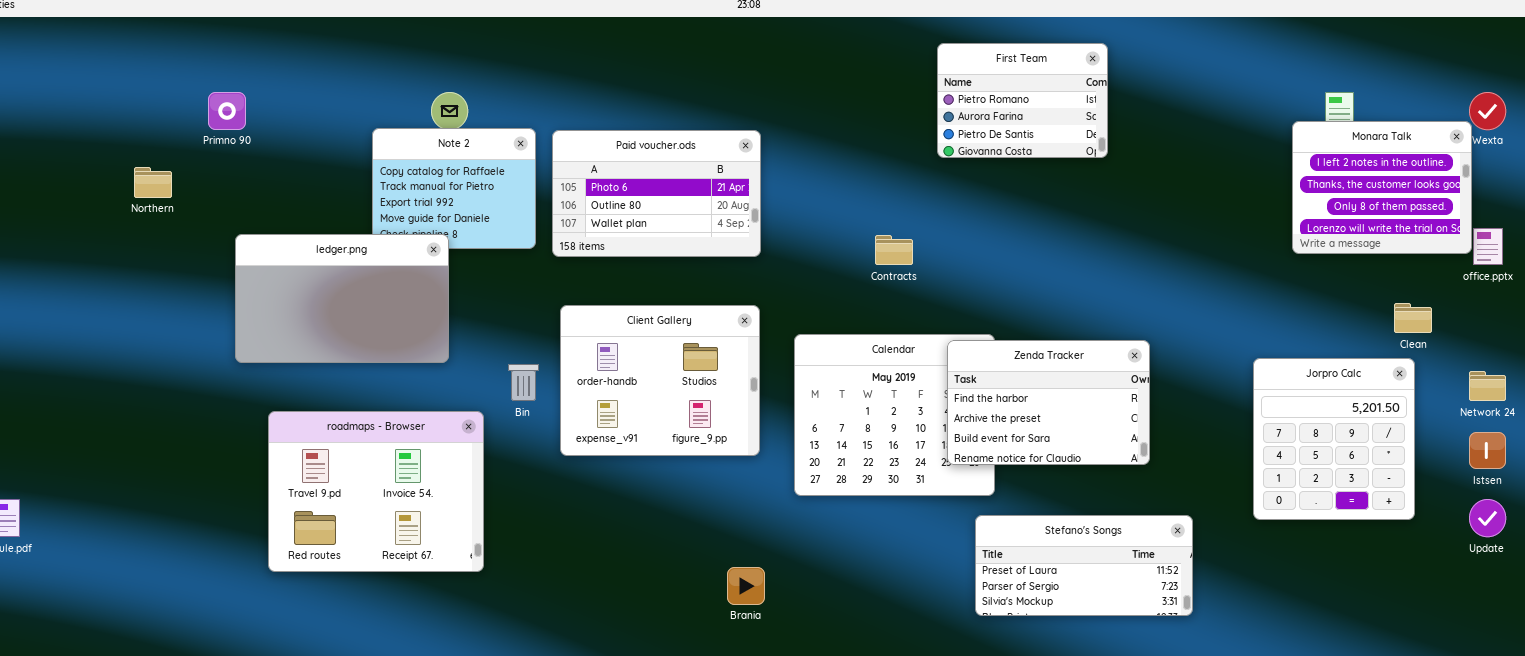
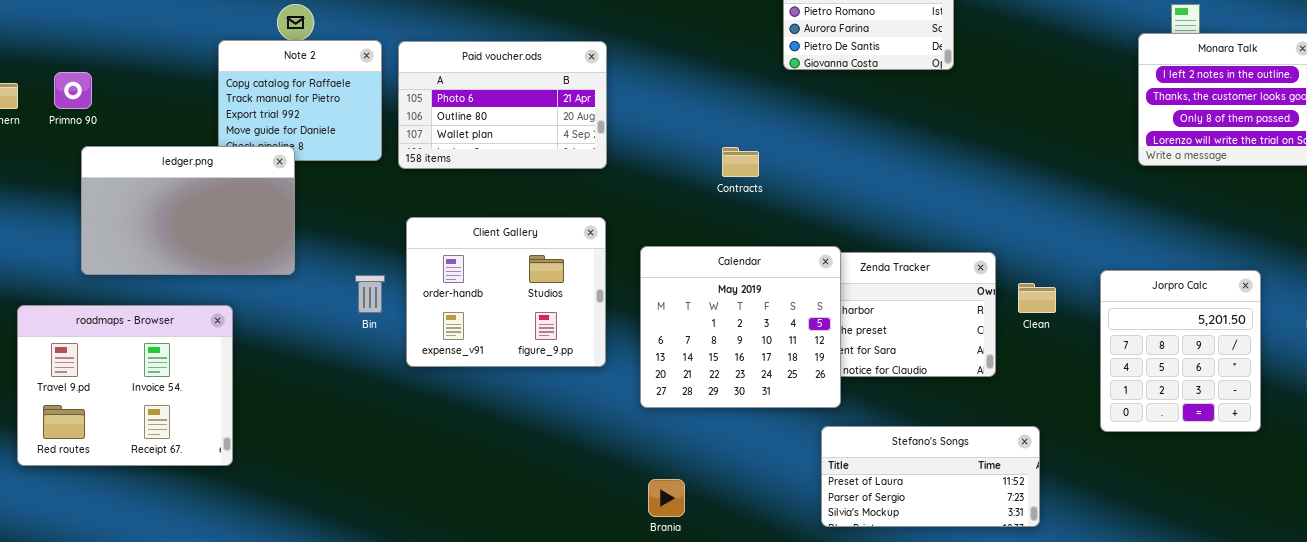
Primno 90: [208,92,246,130] -> [54,72,92,109], moved
Clean: [1394,303,1432,333] -> [1018,283,1056,313], moved
Calendar: [794,334,995,496] -> [640,246,841,408], raised
roadmaps - Browser: [268,411,484,572] -> [17,305,233,466], moved
Brania: [727,567,765,605] -> [648,479,685,517], moved

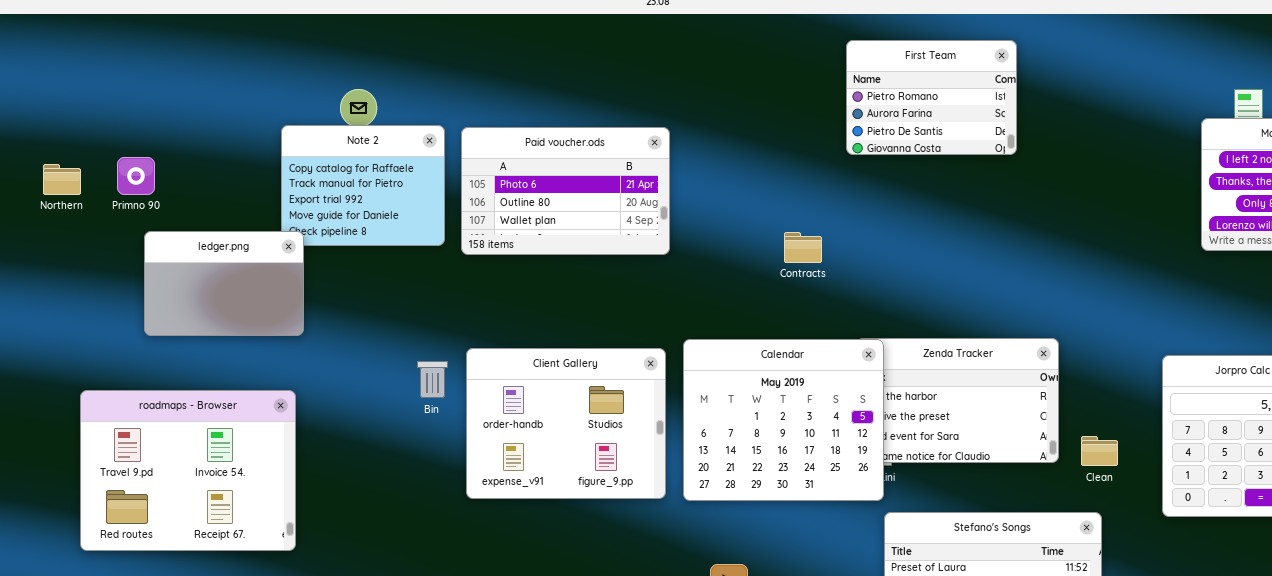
ledger.png: [81,146,295,275] -> [144,231,304,336], resized
Client Gallery: [406,217,606,367] -> [466,348,666,499], moved
Calendar: [640,246,841,408] -> [683,339,884,501], moved
Clean: [1018,283,1056,313] -> [1081,436,1118,466], moved

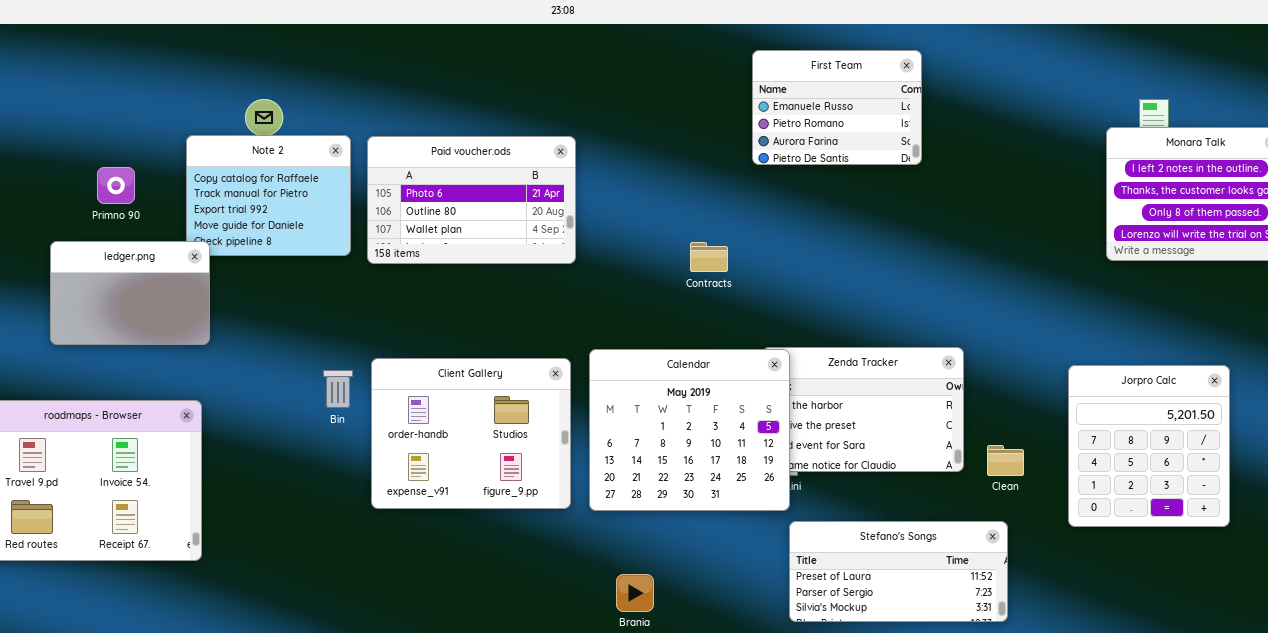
First Team: [846,40,1017,155] -> [752,50,922,165], scrolled up 1 row
Primno 90: [117,157,155,195] -> [97,167,135,204], moved

